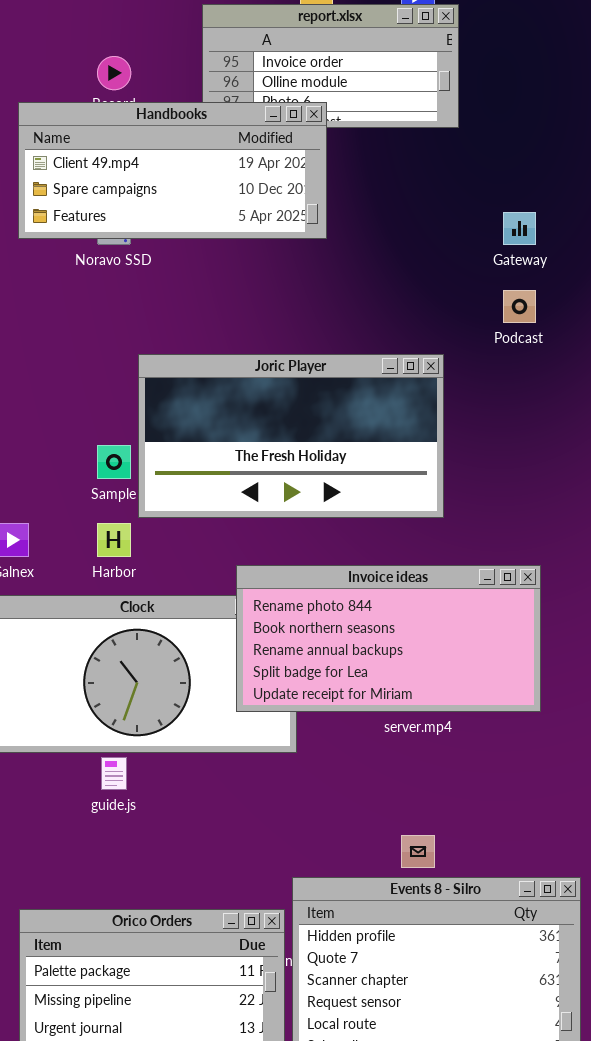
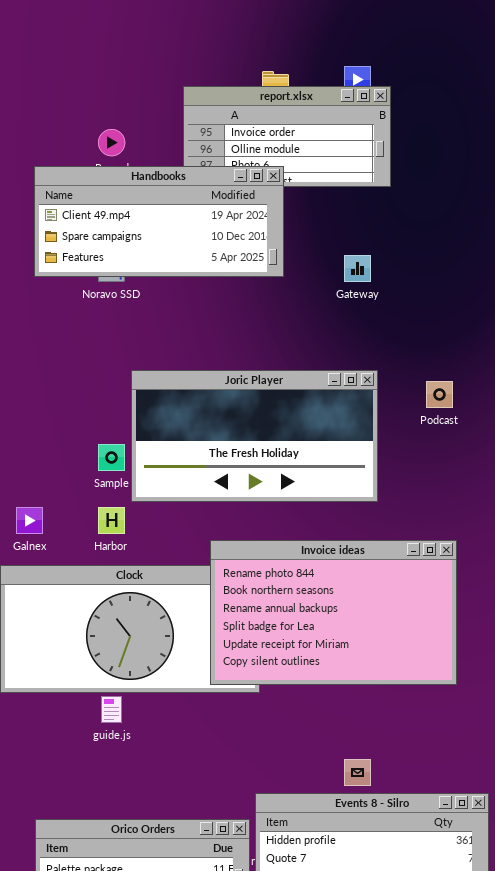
Gateway: [503,212,536,245] -> [344,255,371,282], moved
Podcast: [503,290,536,323] -> [426,381,453,408], moved
Invoice ideas: [236,565,541,712] -> [210,540,457,685], resized

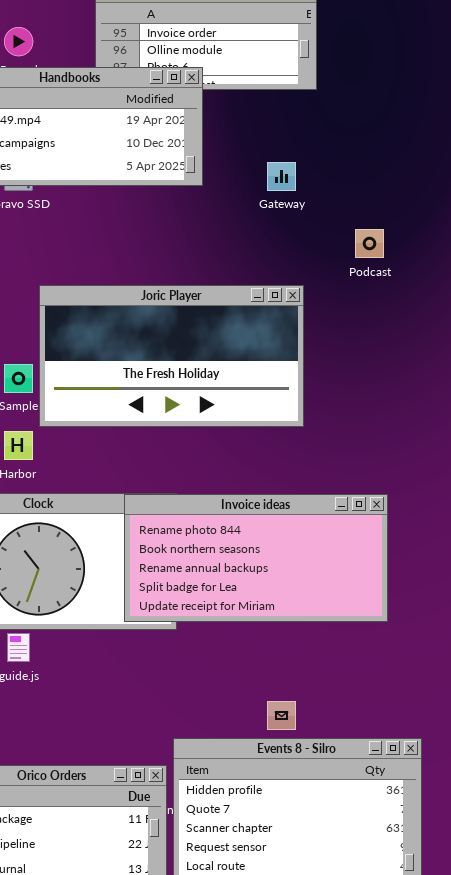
Podcast: [426,381,453,408] -> [355,229,384,258], moved
Invoice ideas: [210,540,457,685] -> [124,494,388,622], resized

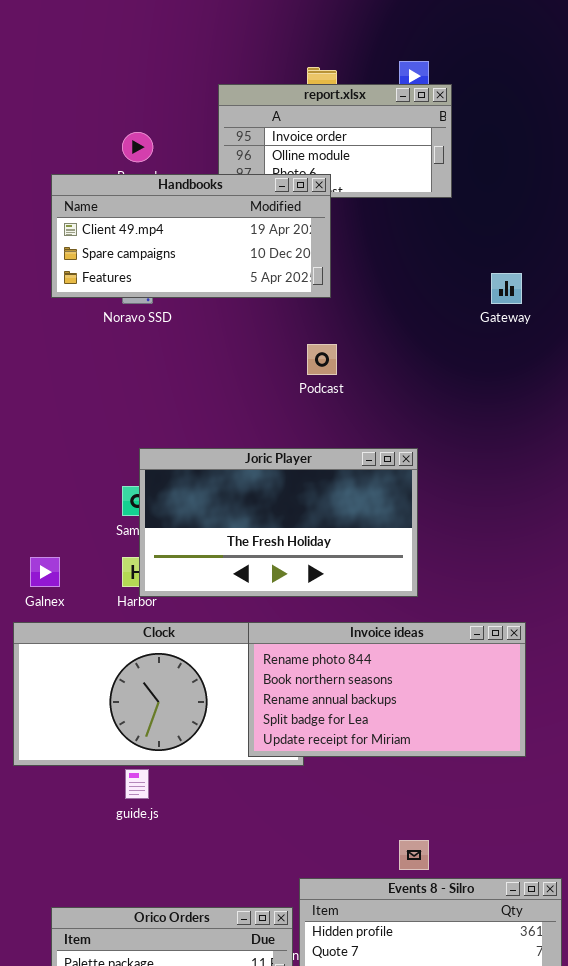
Gateway: [267,162,296,191] -> [491,273,522,304], moved
Podcast: [355,229,384,258] -> [307,344,337,375], moved
Joric Player: [39,285,304,427] -> [139,448,418,597], moved

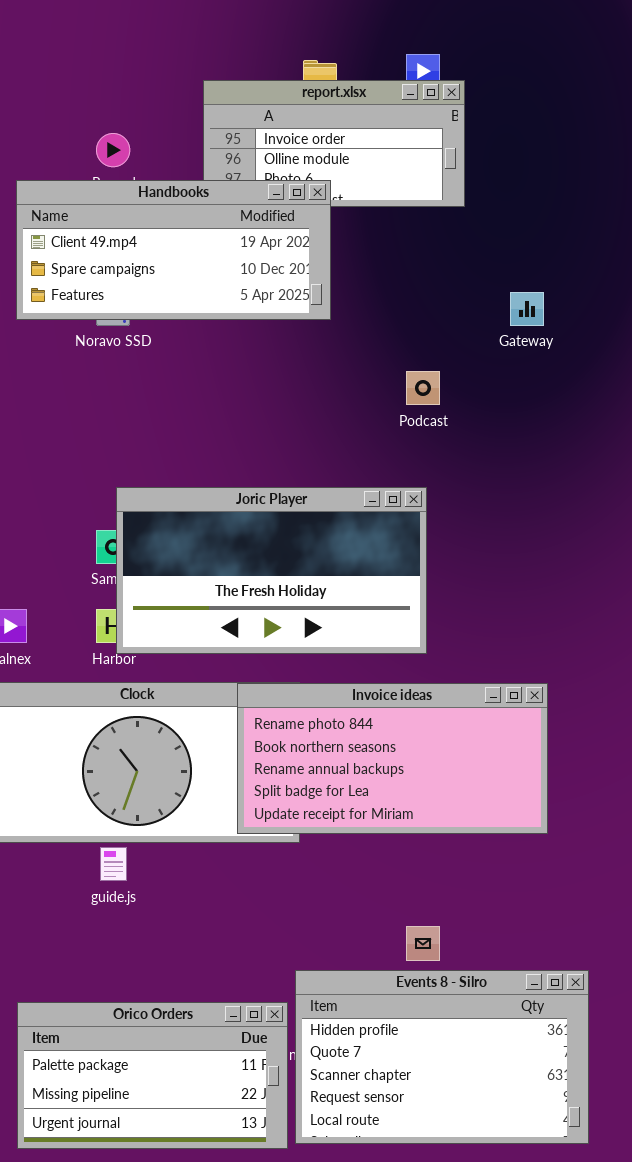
Podcast: [307,344,337,375] -> [406,371,440,405], moved

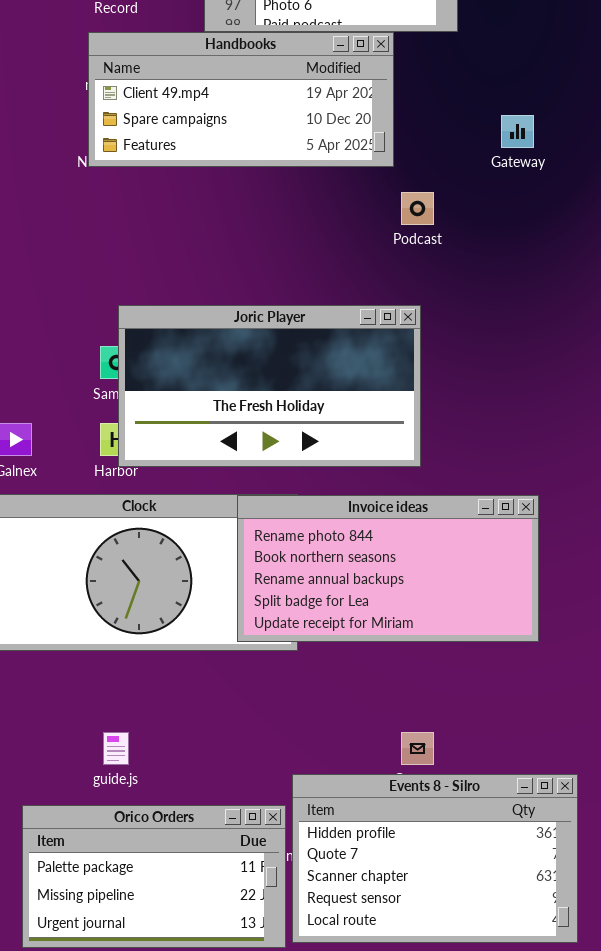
Handbooks: [16,180,331,320] -> [88,32,394,167], moved
guide.js: [100,847,127,881] -> [103,732,129,765], moved

